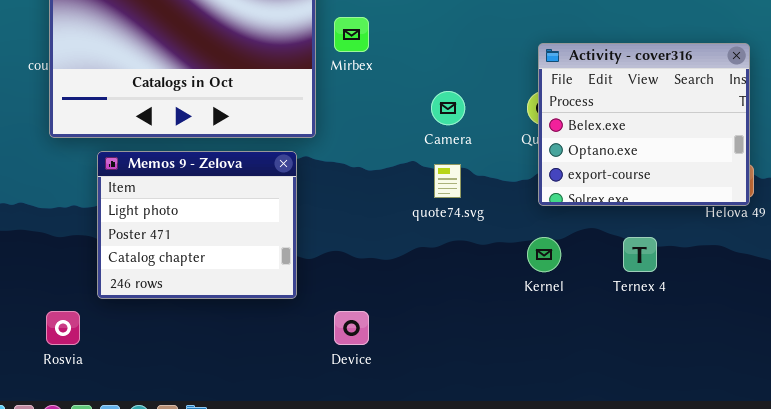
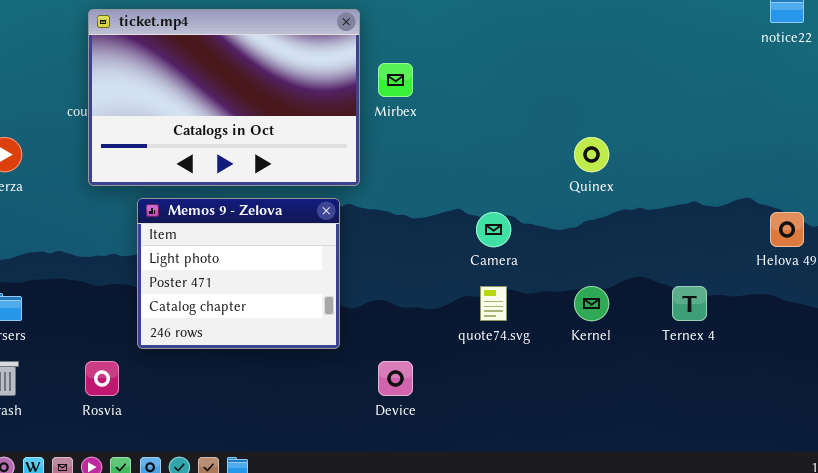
Activity - cover316: [538,43,750,206] -> none, closed
Camera: [431,91,465,125] -> [476,212,511,247], moved
quote74.svg: [434,164,461,198] -> [480,286,507,321], moved

